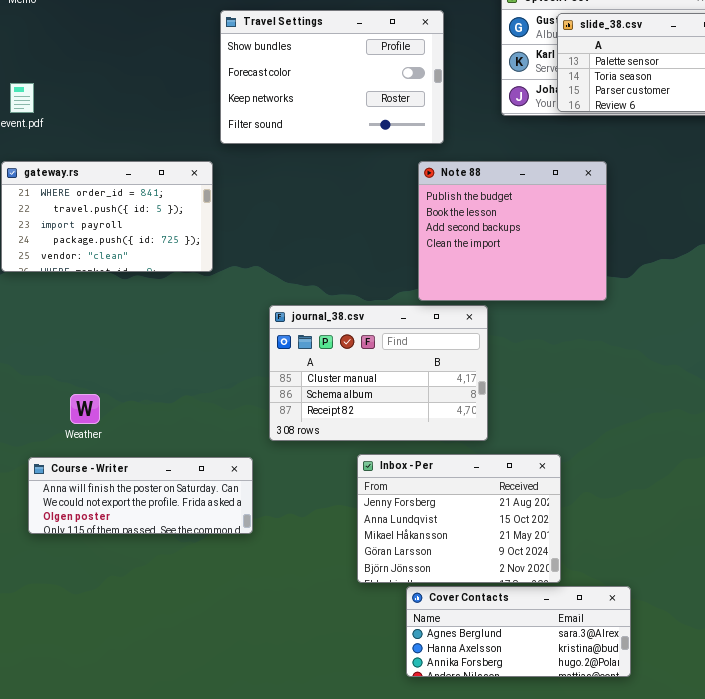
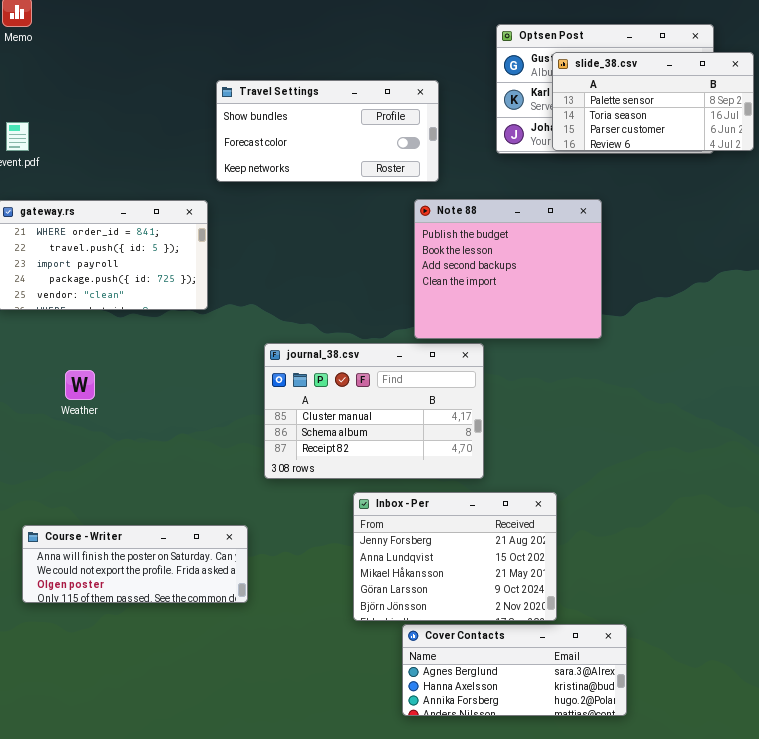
Travel Settings: [220,10,444,144] -> [216,80,439,182], resized
Weather: [70,394,100,424] -> [65,370,95,400], moved
Course - Writer: [28,457,253,534] -> [22,525,248,603], moved

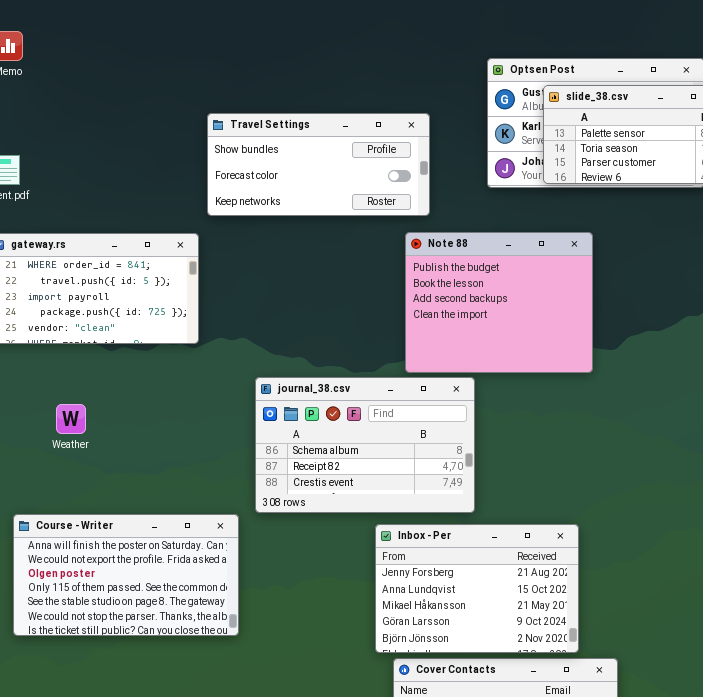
journal_38.csv: [264,343,484,479] -> [255,377,475,513], scrolled down 1 row
Inbox - Per: [353,492,557,621] -> [375,524,579,653], moved
Course - Writer: [22,525,248,603] -> [13,514,239,636], resized

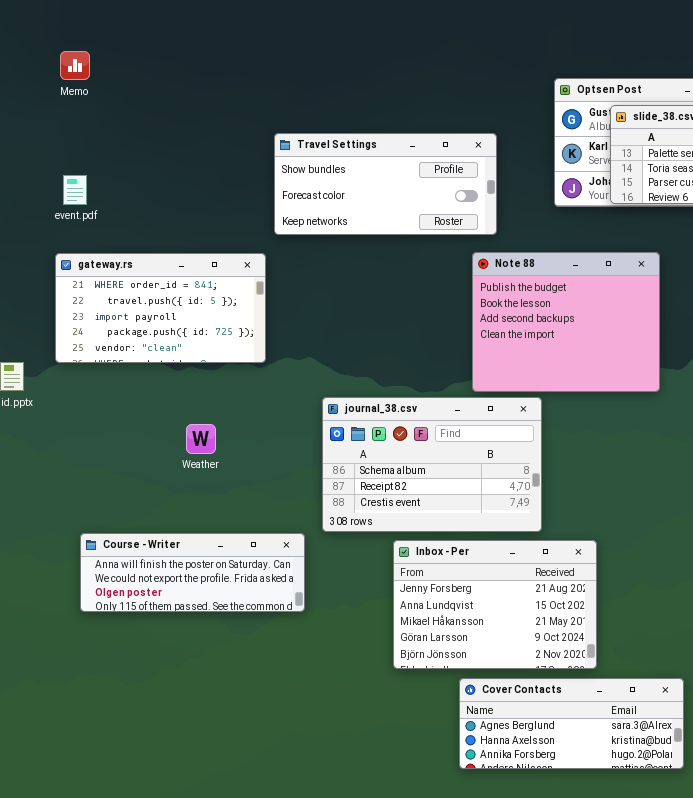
Weather: [56,404,86,434] -> [186,424,216,454], moved
Course - Writer: [13,514,239,636] -> [80,533,305,612], resized
Inbox - Per: [375,524,579,653] -> [393,540,597,669], moved

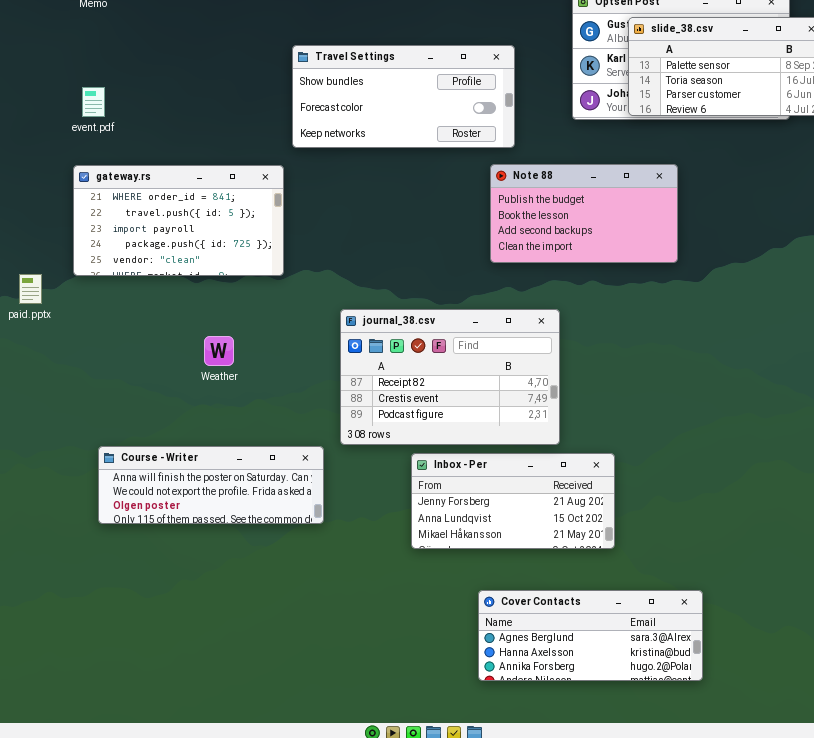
Note 88: [472,252,660,392] -> [490,164,678,263], resized
journal_38.csv: [322,397,542,532] -> [340,309,560,445], scrolled down 1 row
Inbox - Per: [393,540,597,669] -> [411,453,615,549], resized

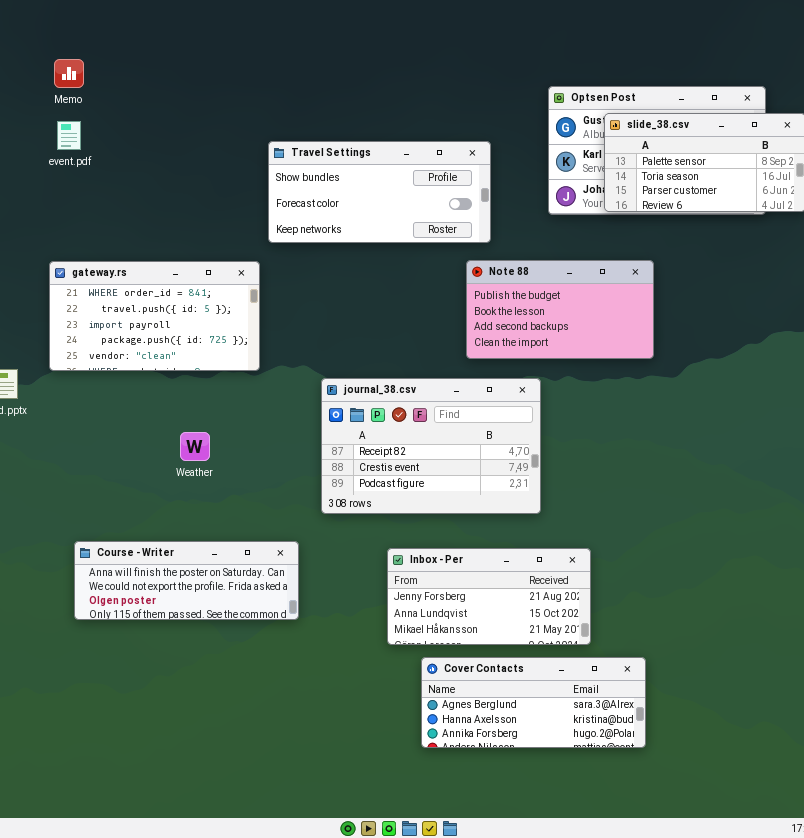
event.pdf: [82,87,105,117] -> [57,121,81,150], moved
journal_38.csv: [340,309,560,445] -> [321,378,541,514], moved
Cover Contacts: [478,590,703,681] -> [421,657,646,748], moved

